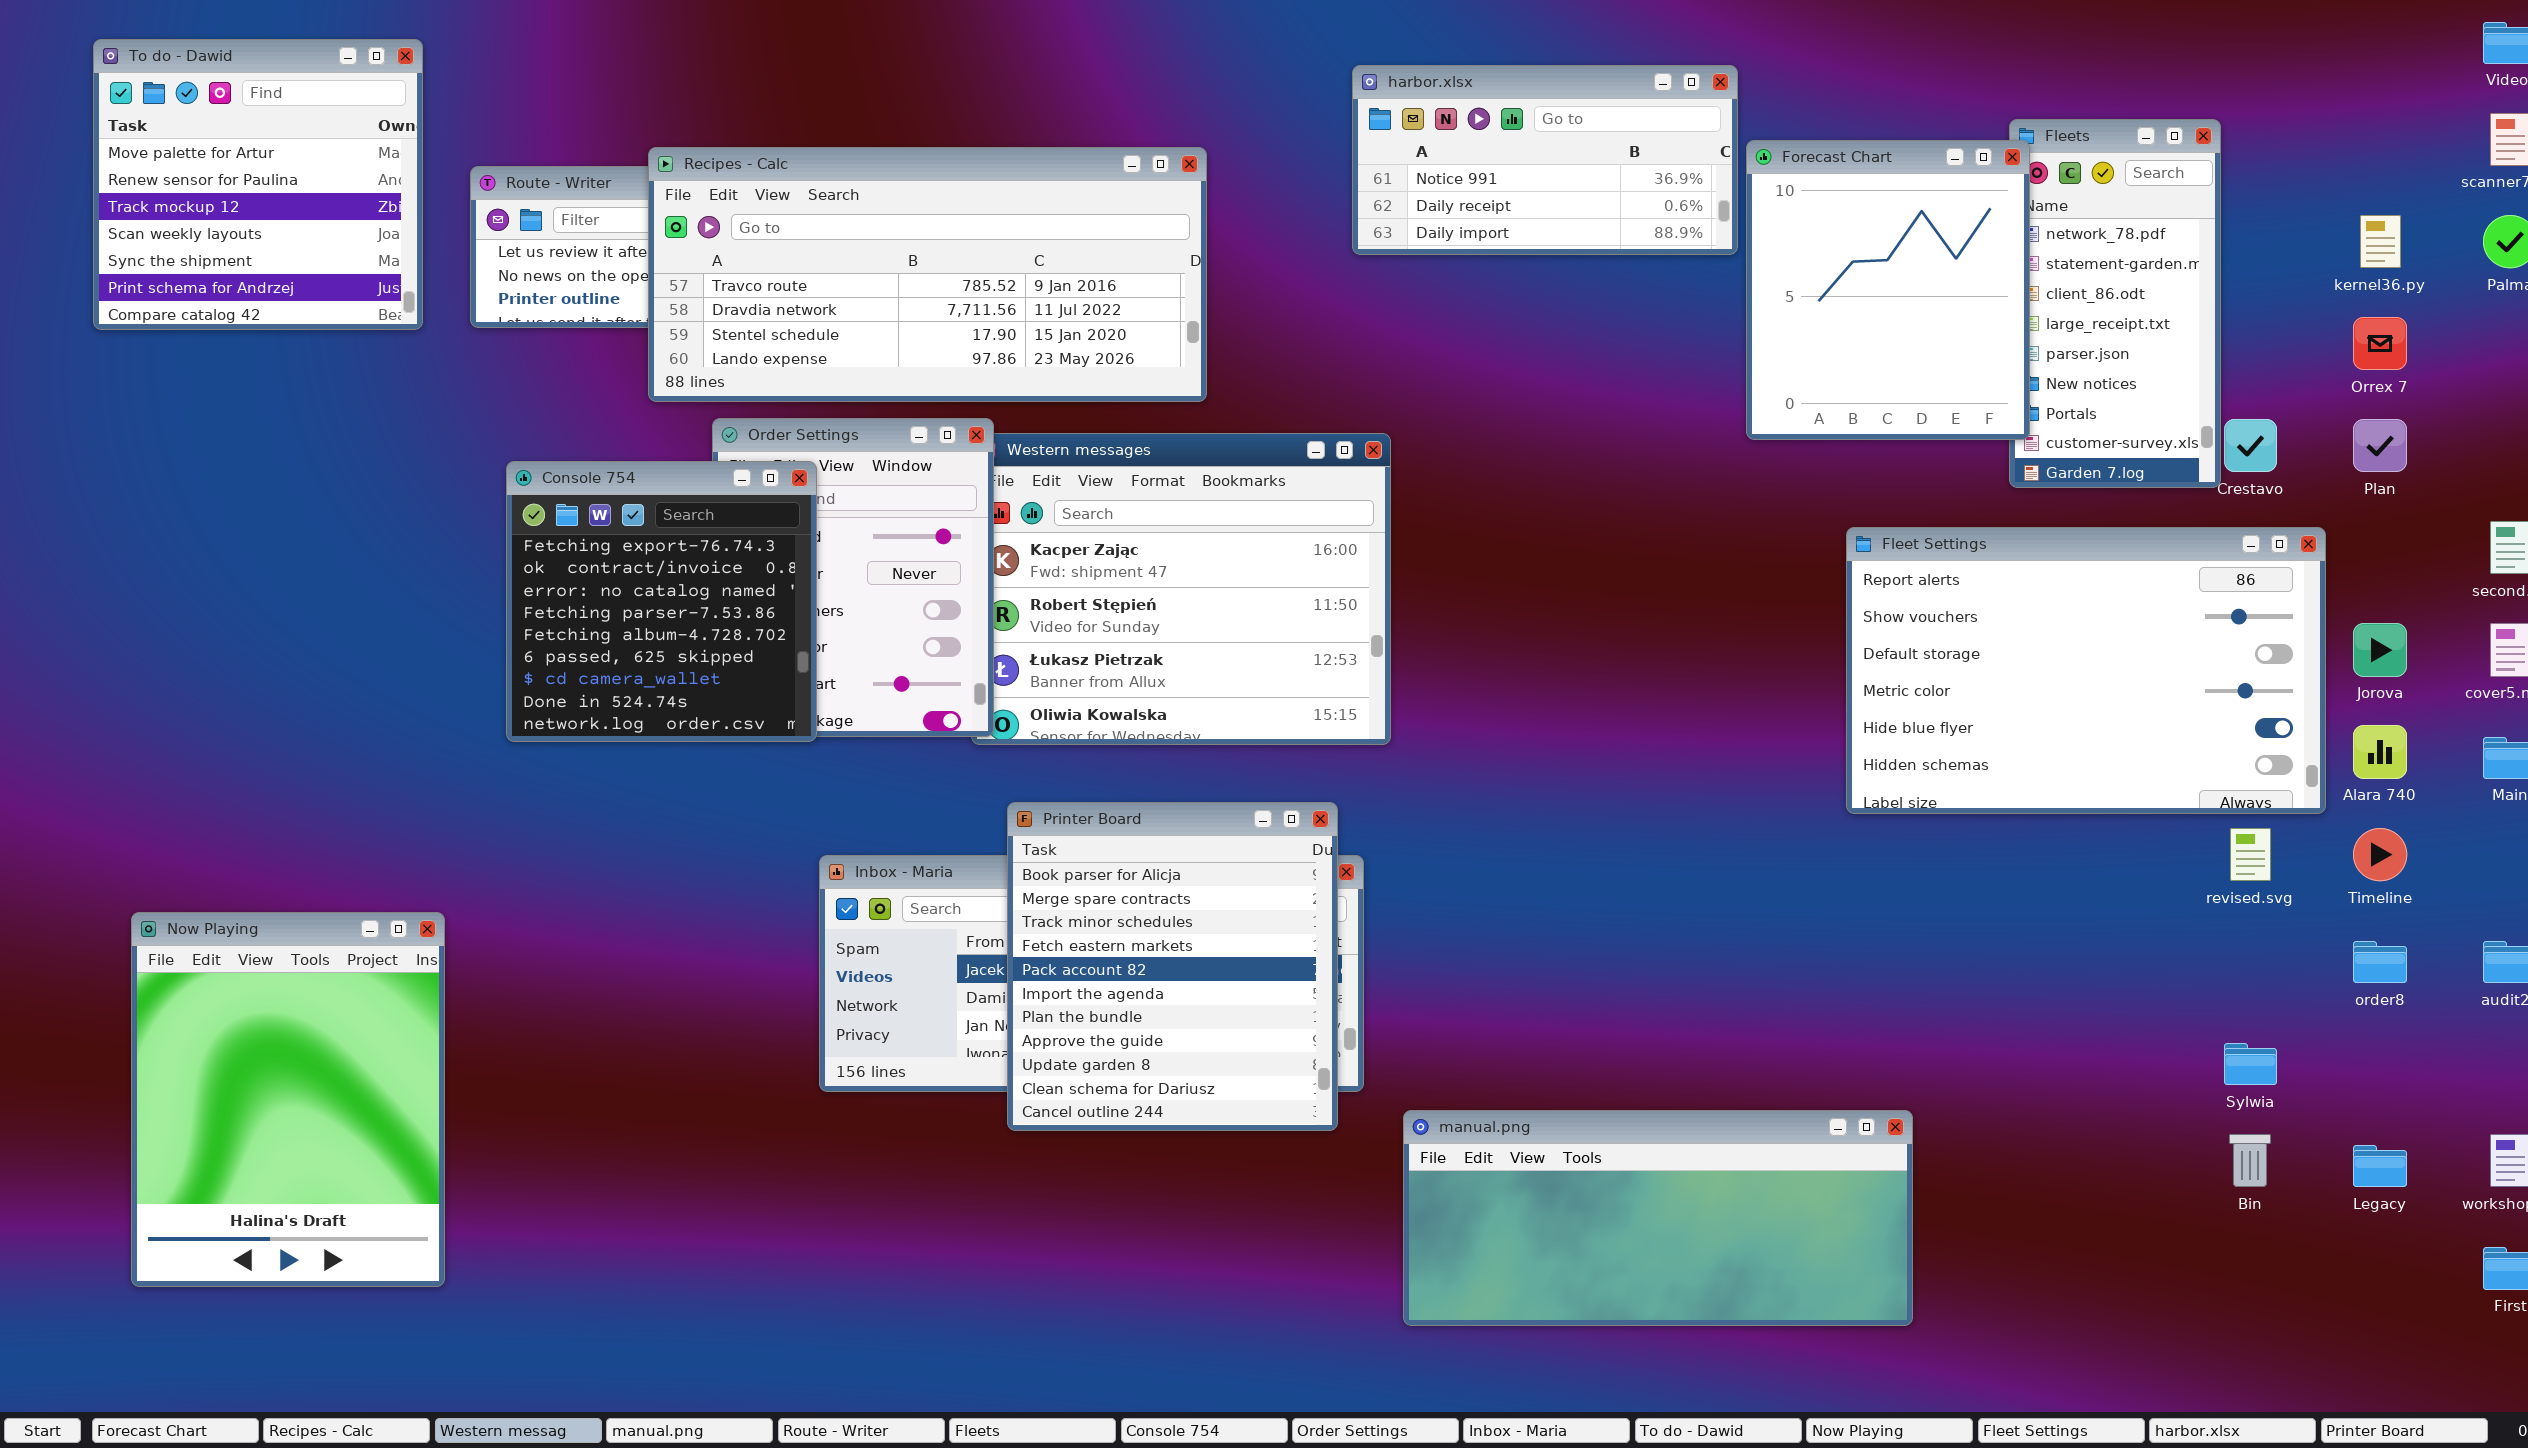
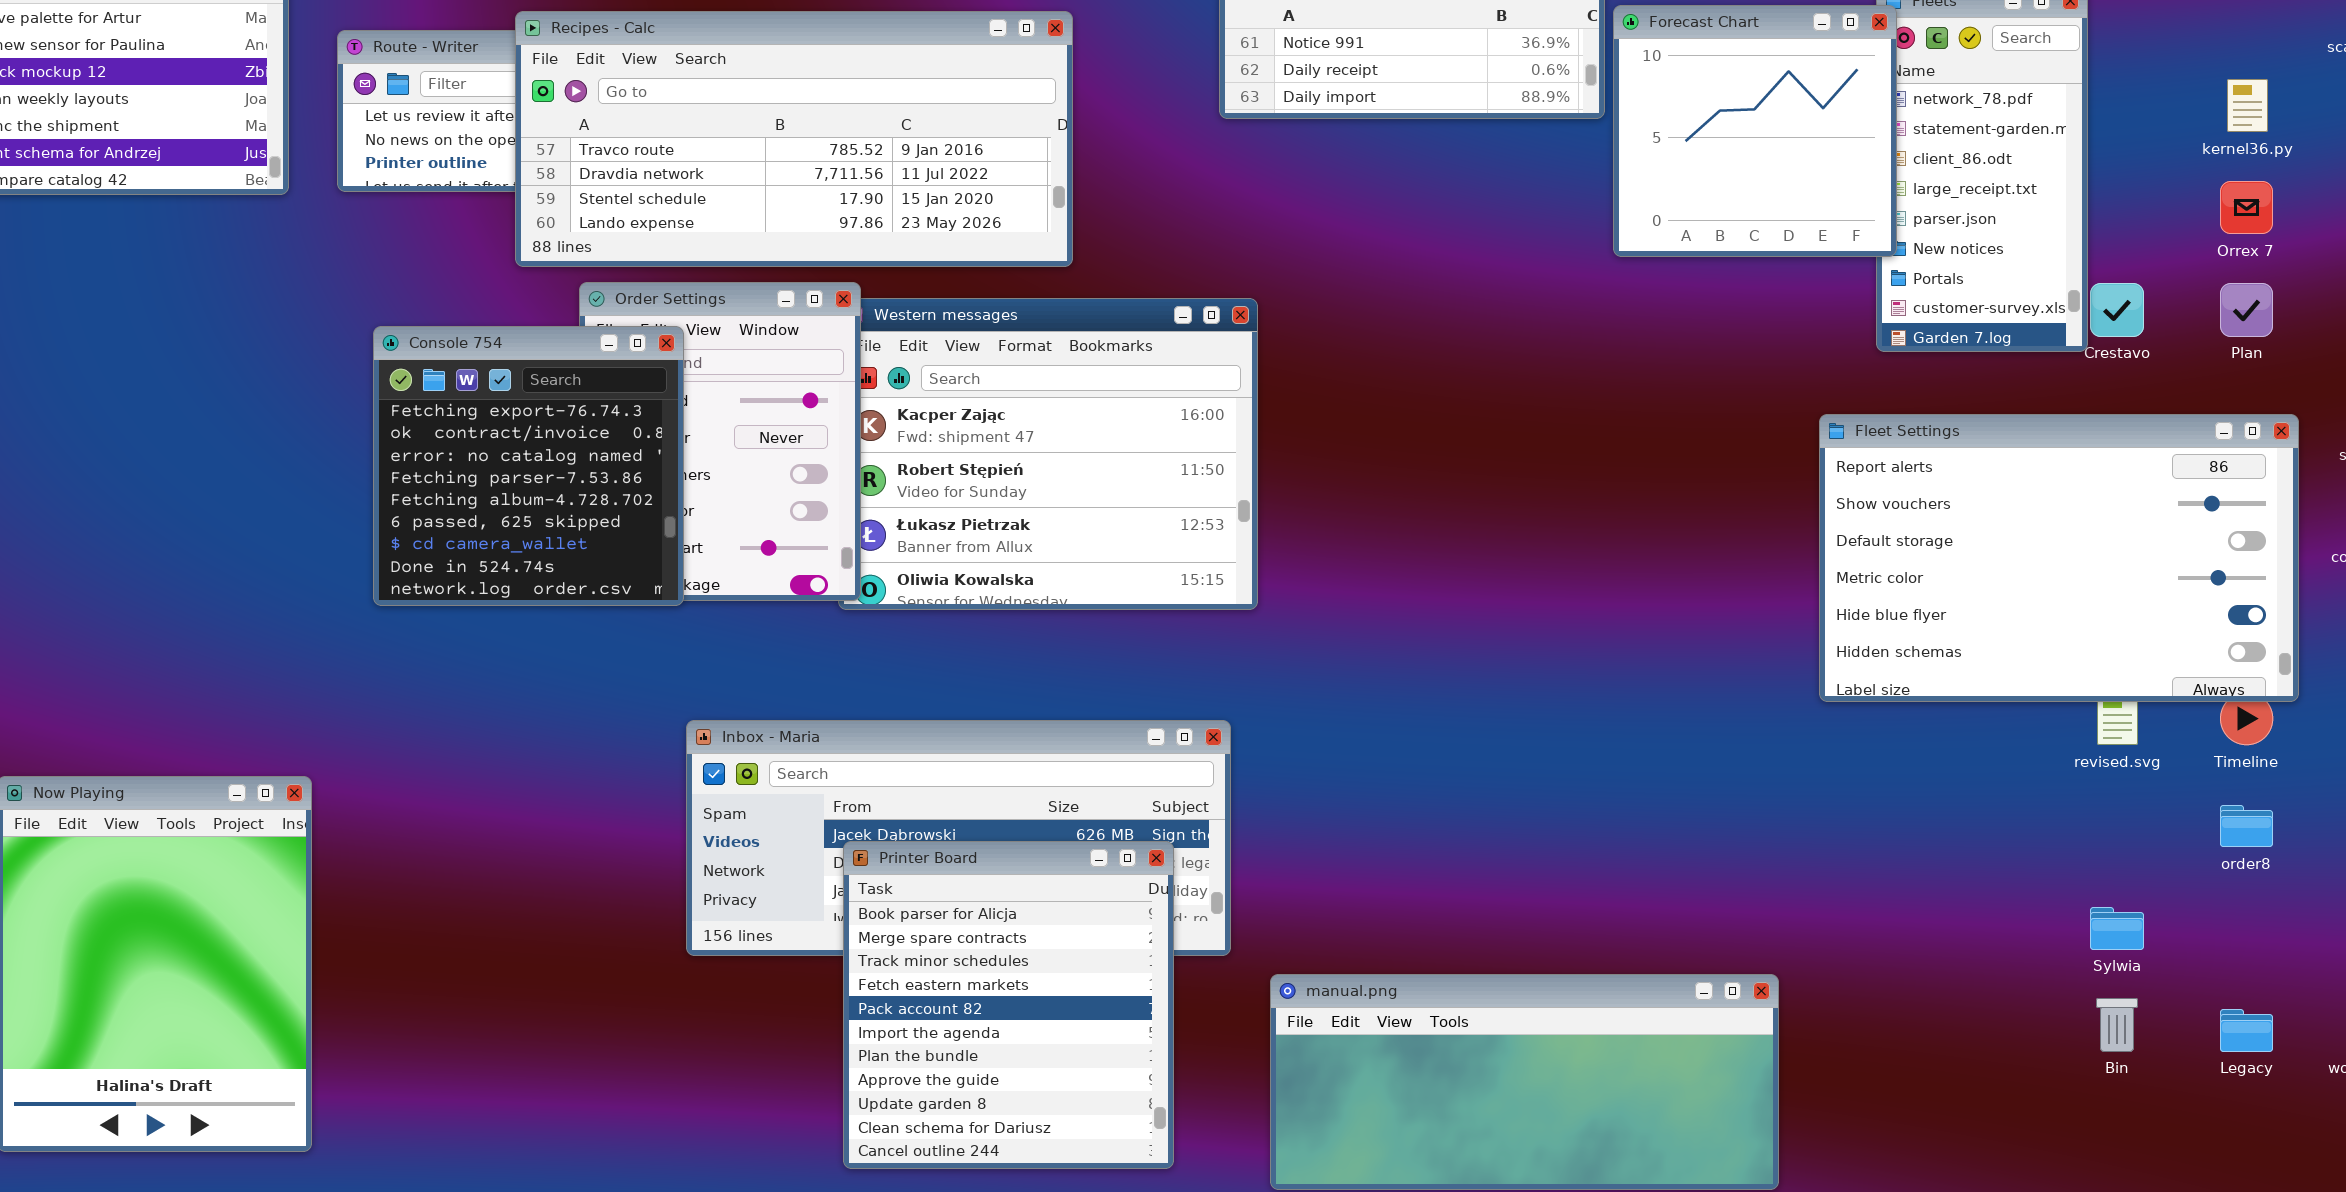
Forecast Chart: [1746,140,2030,440] -> [1613,5,1897,257], resized
Fleet Settings: [1846,527,2326,814] -> [1819,414,2299,702], moved
Printer Board: [1007,802,1338,1131] -> [843,841,1174,1169], moved

